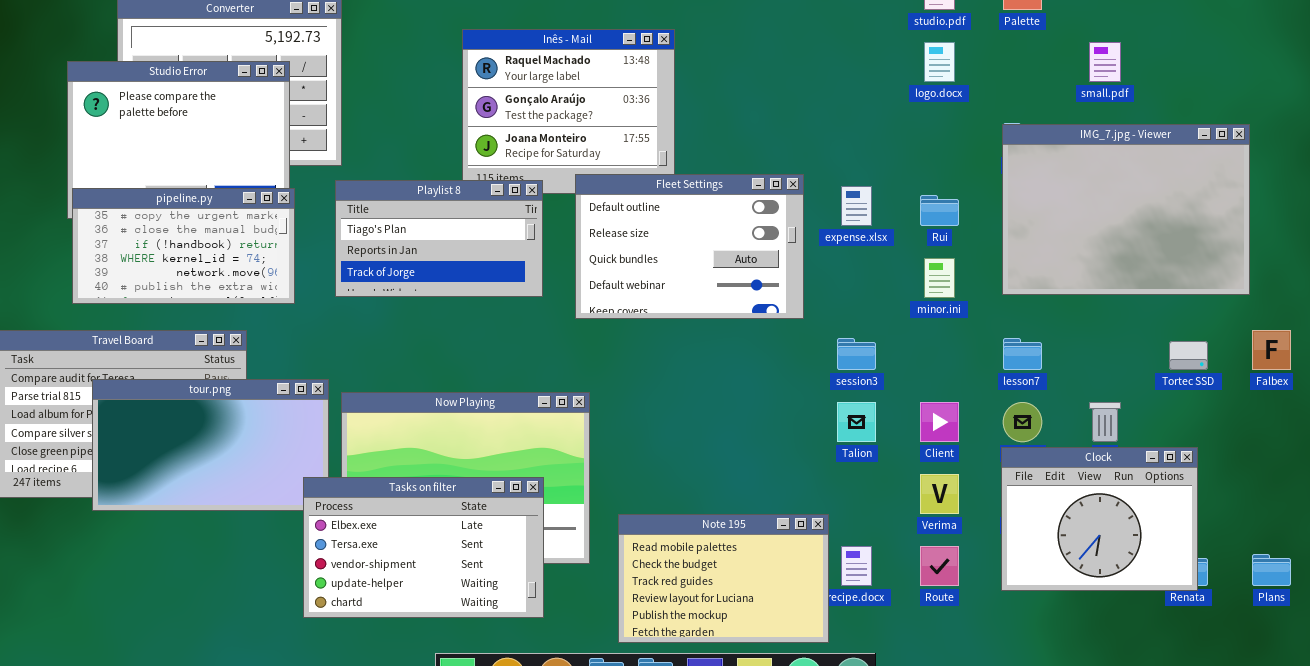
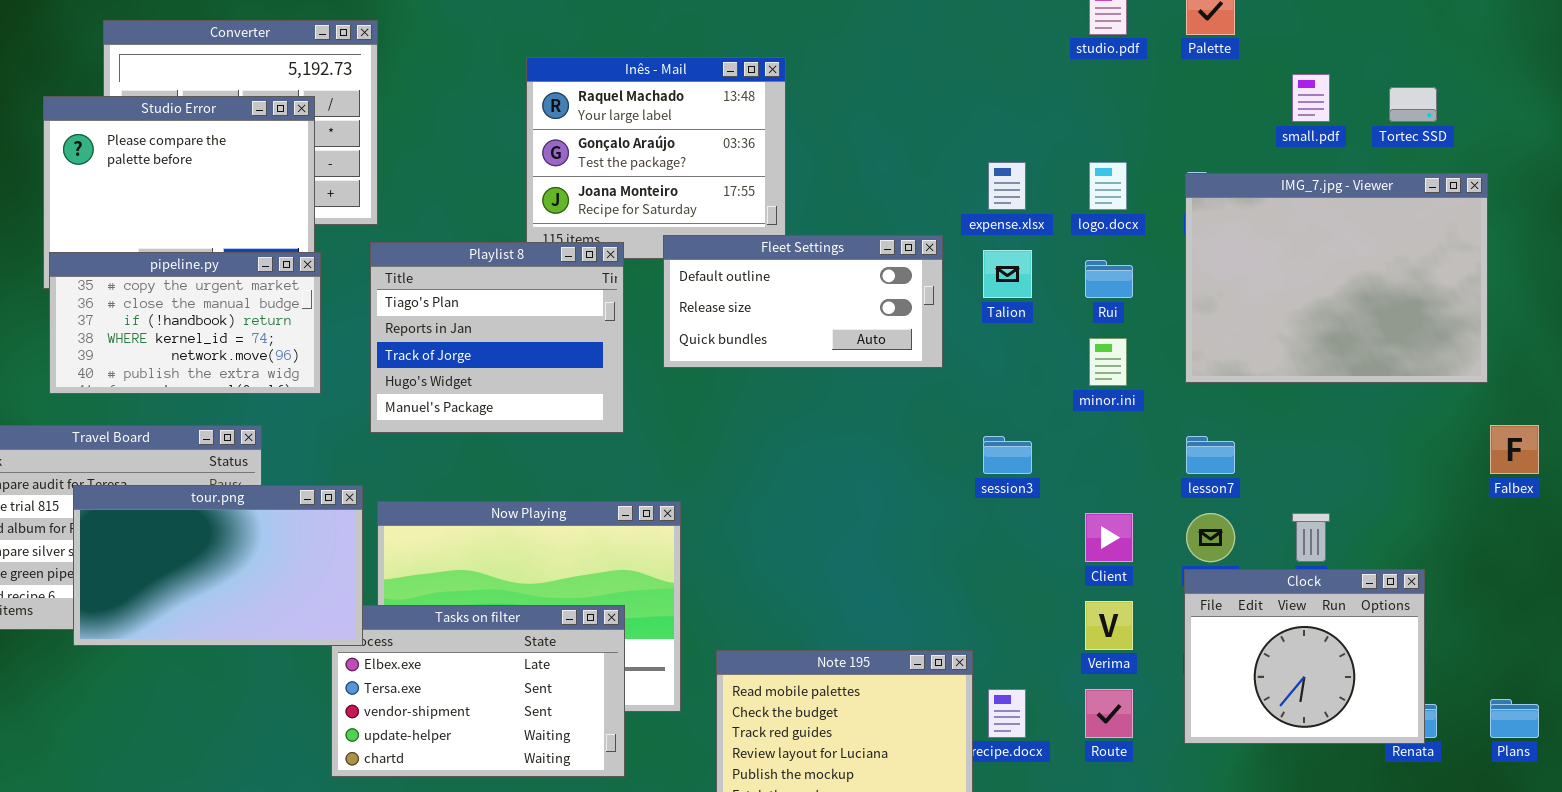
logo.docx: [924,42,955,82] -> [1089,162,1127,210], moved
Fleet Settings: [575,174,804,319] -> [663,235,943,368], resized
Playlist 8: [335,180,543,297] -> [370,242,624,433], resized
expense.xlsx: [841,186,872,226] -> [988,162,1026,210], moved
Tortec SSD: [1169,341,1208,370] -> [1389,87,1437,122], moved
tour.png: [92,379,329,511] -> [73,485,363,646], raised
Talion: [837,402,876,442] -> [983,250,1032,298], moved

